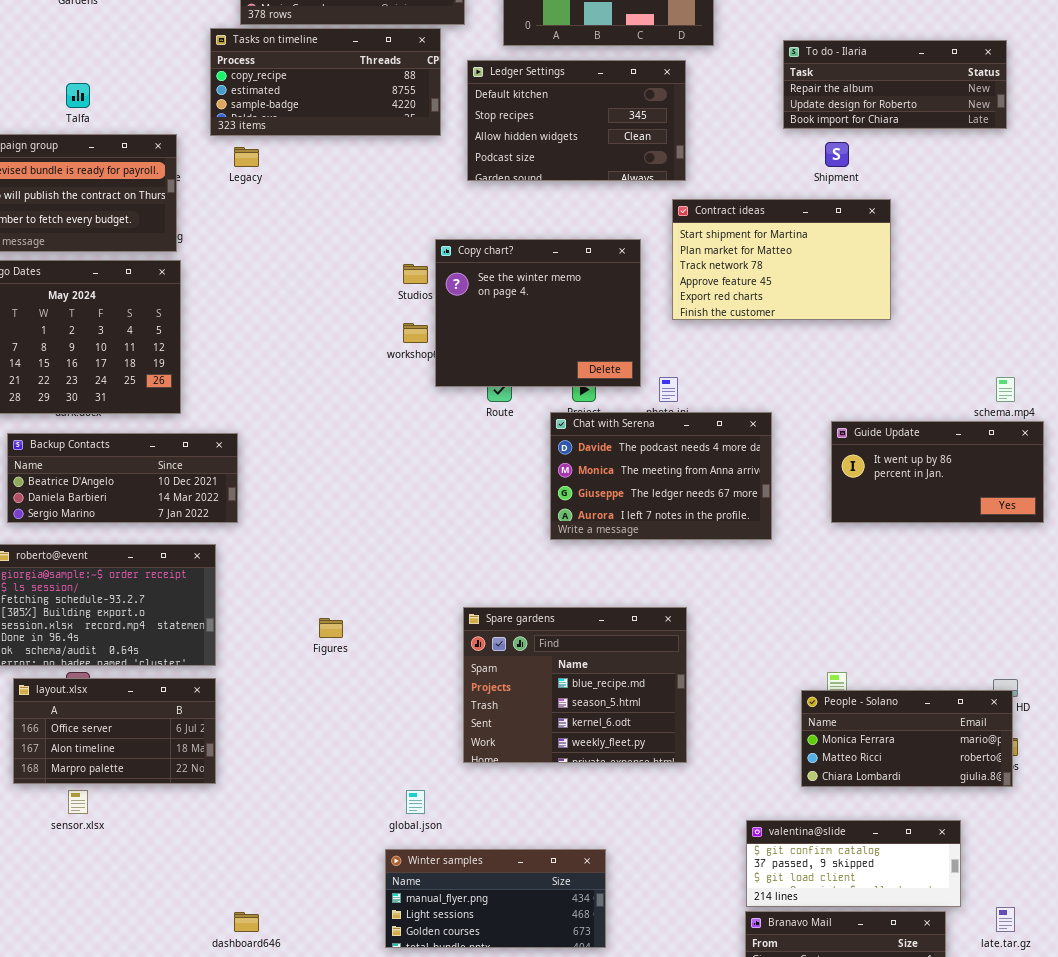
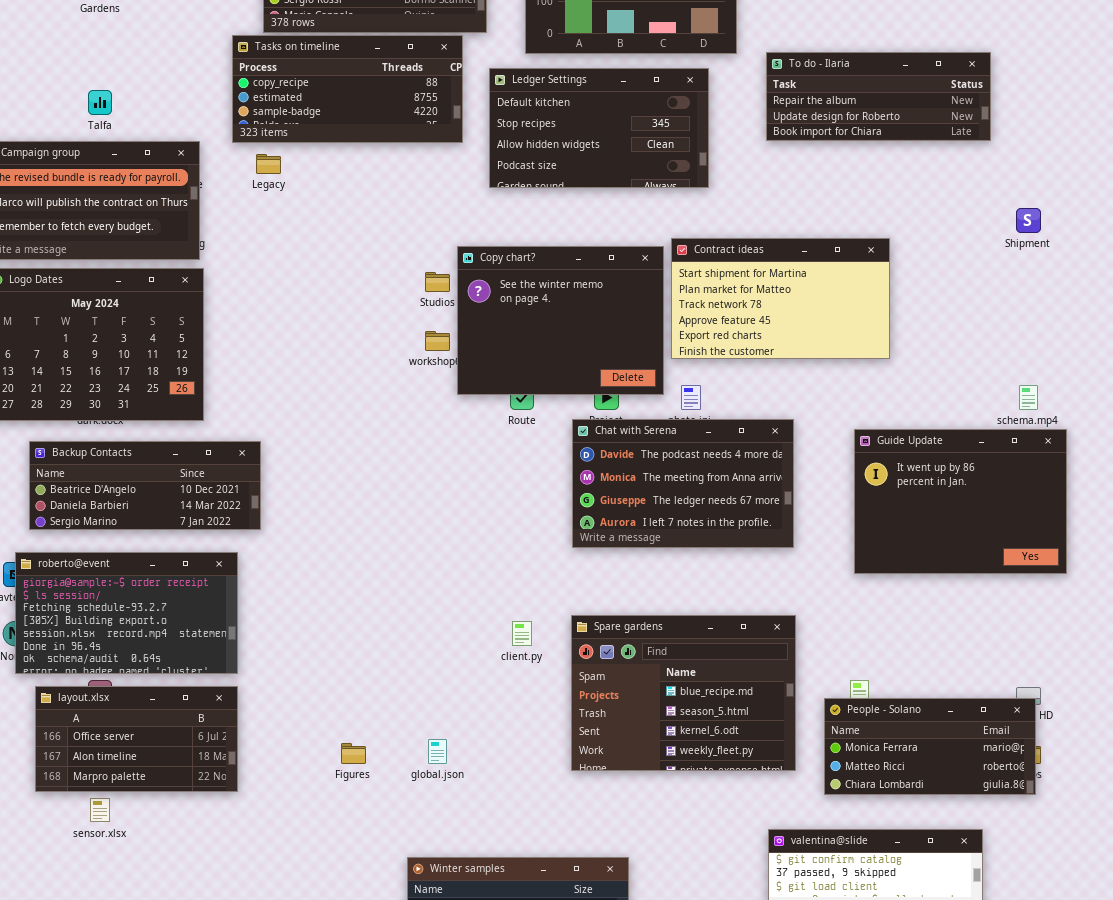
To do - Ilaria: [783,40,1007,129] -> [766,52,991,141], moved
Shipment: [825,142,849,167] -> [1016,208,1041,233], moved
Contract ideas: [672,199,891,320] -> [671,238,890,359], moved
Guide Update: [831,421,1044,523] -> [854,429,1067,574], resized
Spare gardens: [463,607,687,763] -> [571,615,796,771], moved
Figures: [319,618,343,638] -> [341,743,366,764], moved
global.json: [406,790,425,814] -> [428,739,447,764], moved

